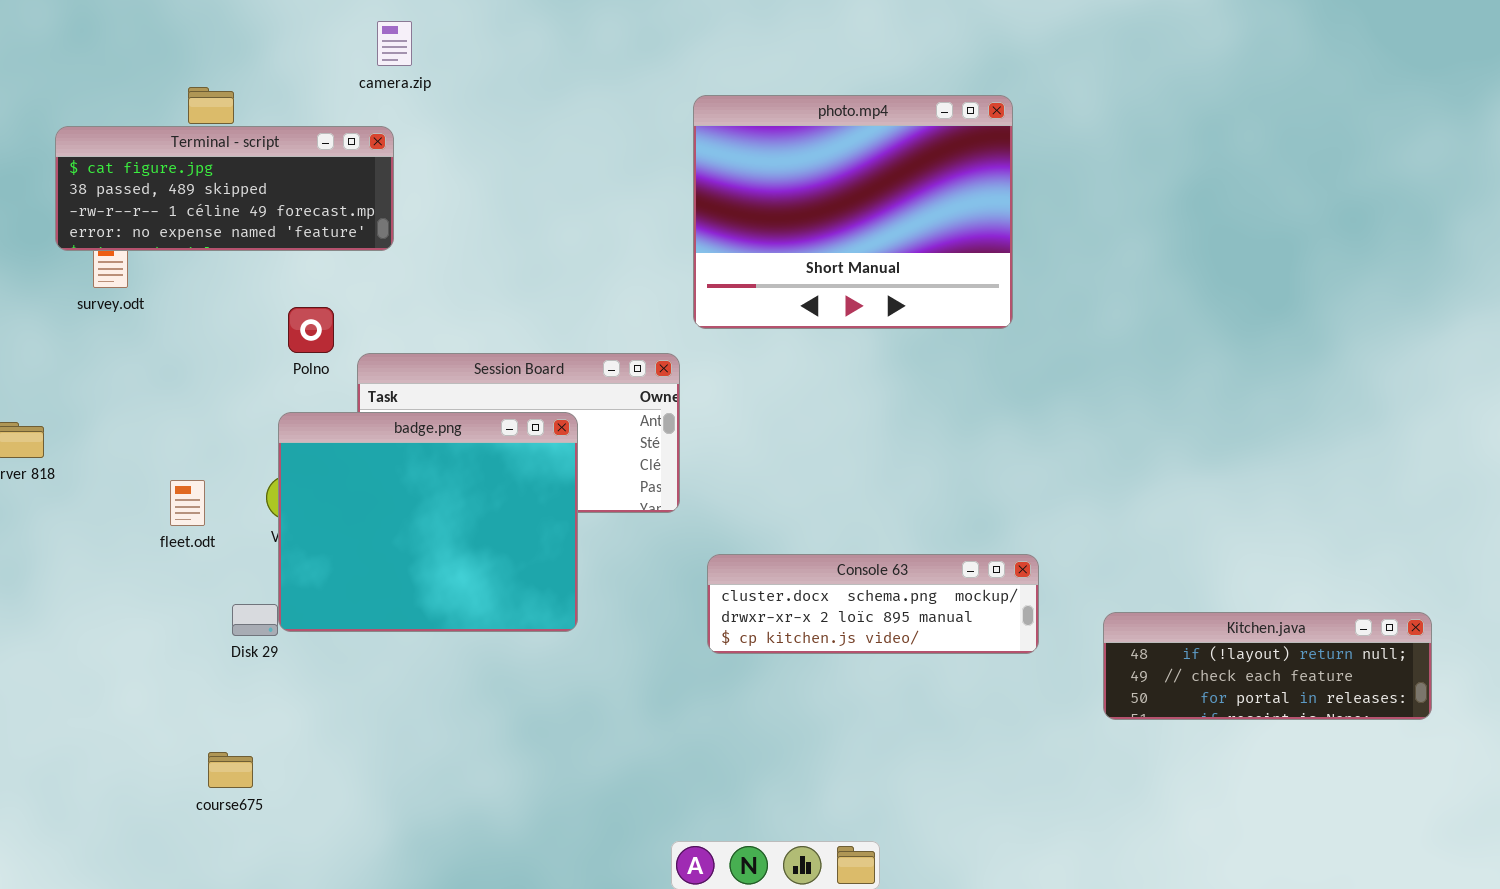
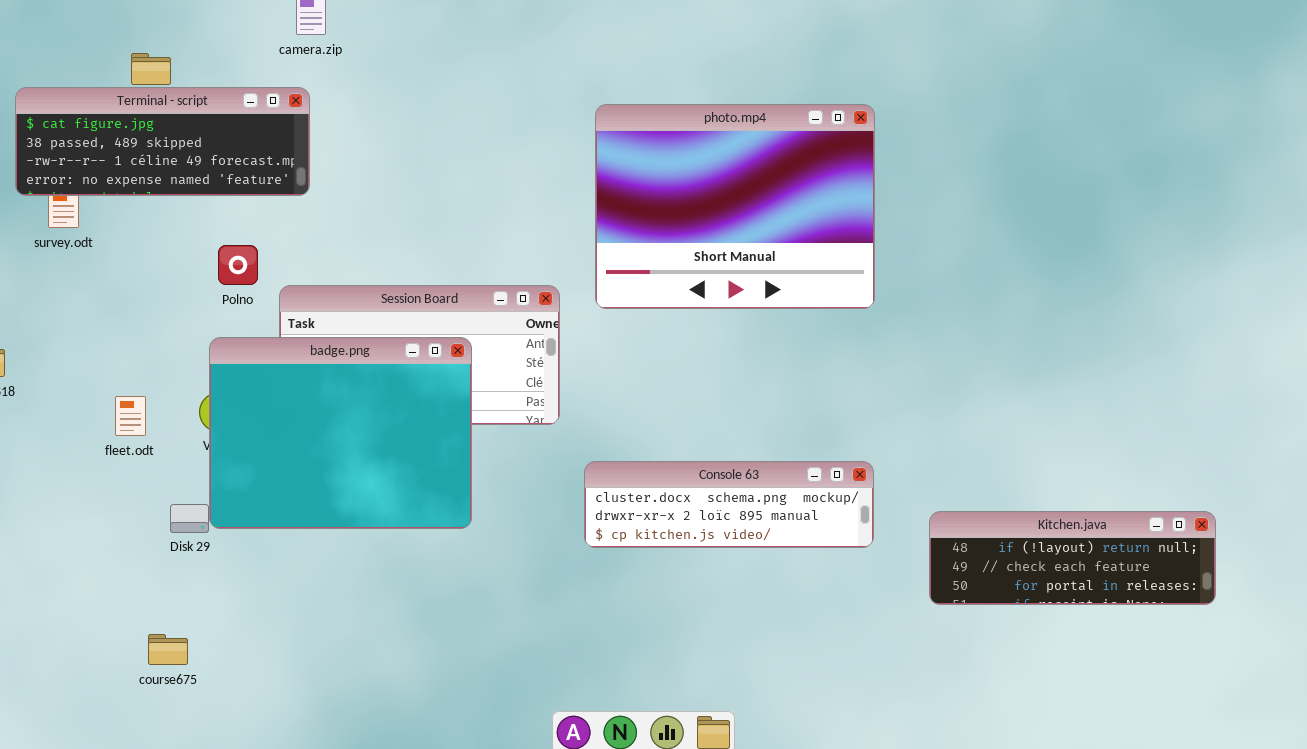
photo.mp4: [693,95,1013,329] -> [595,104,875,309], moved

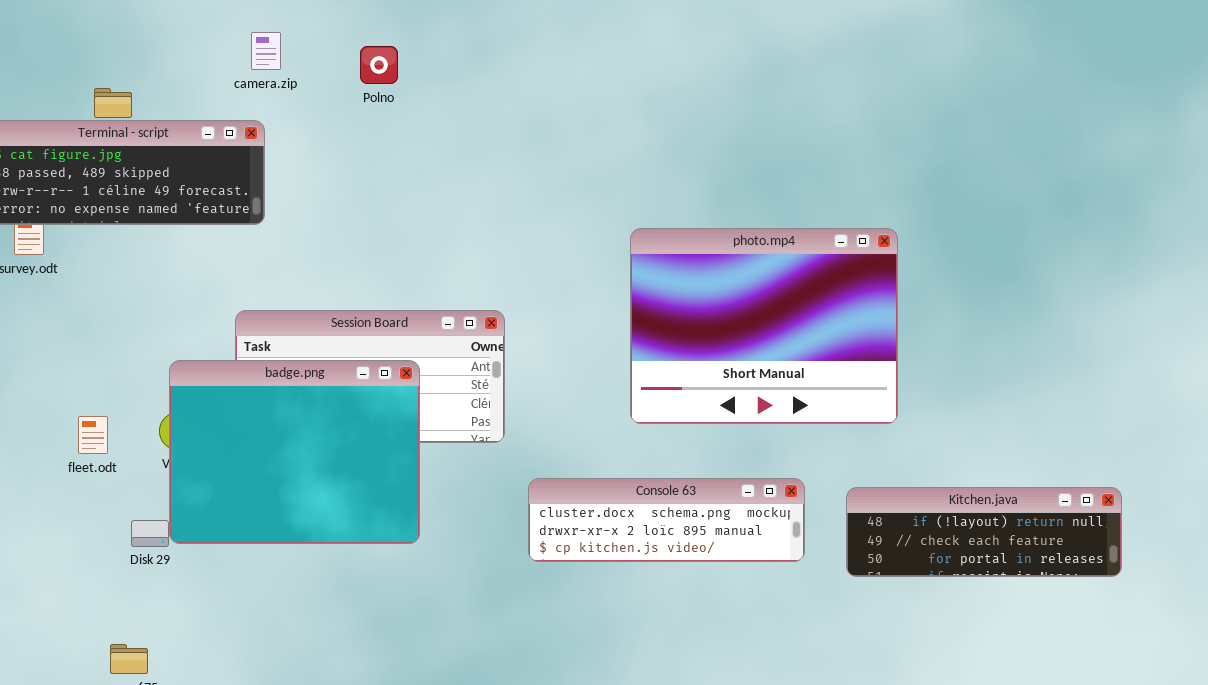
photo.mp4: [595,104,875,309] -> [630,228,898,424], moved
Polno: [218,245,258,285] -> [360,46,398,84], moved
Kitchen.java: [929,511,1216,605] -> [846,487,1122,577], moved

